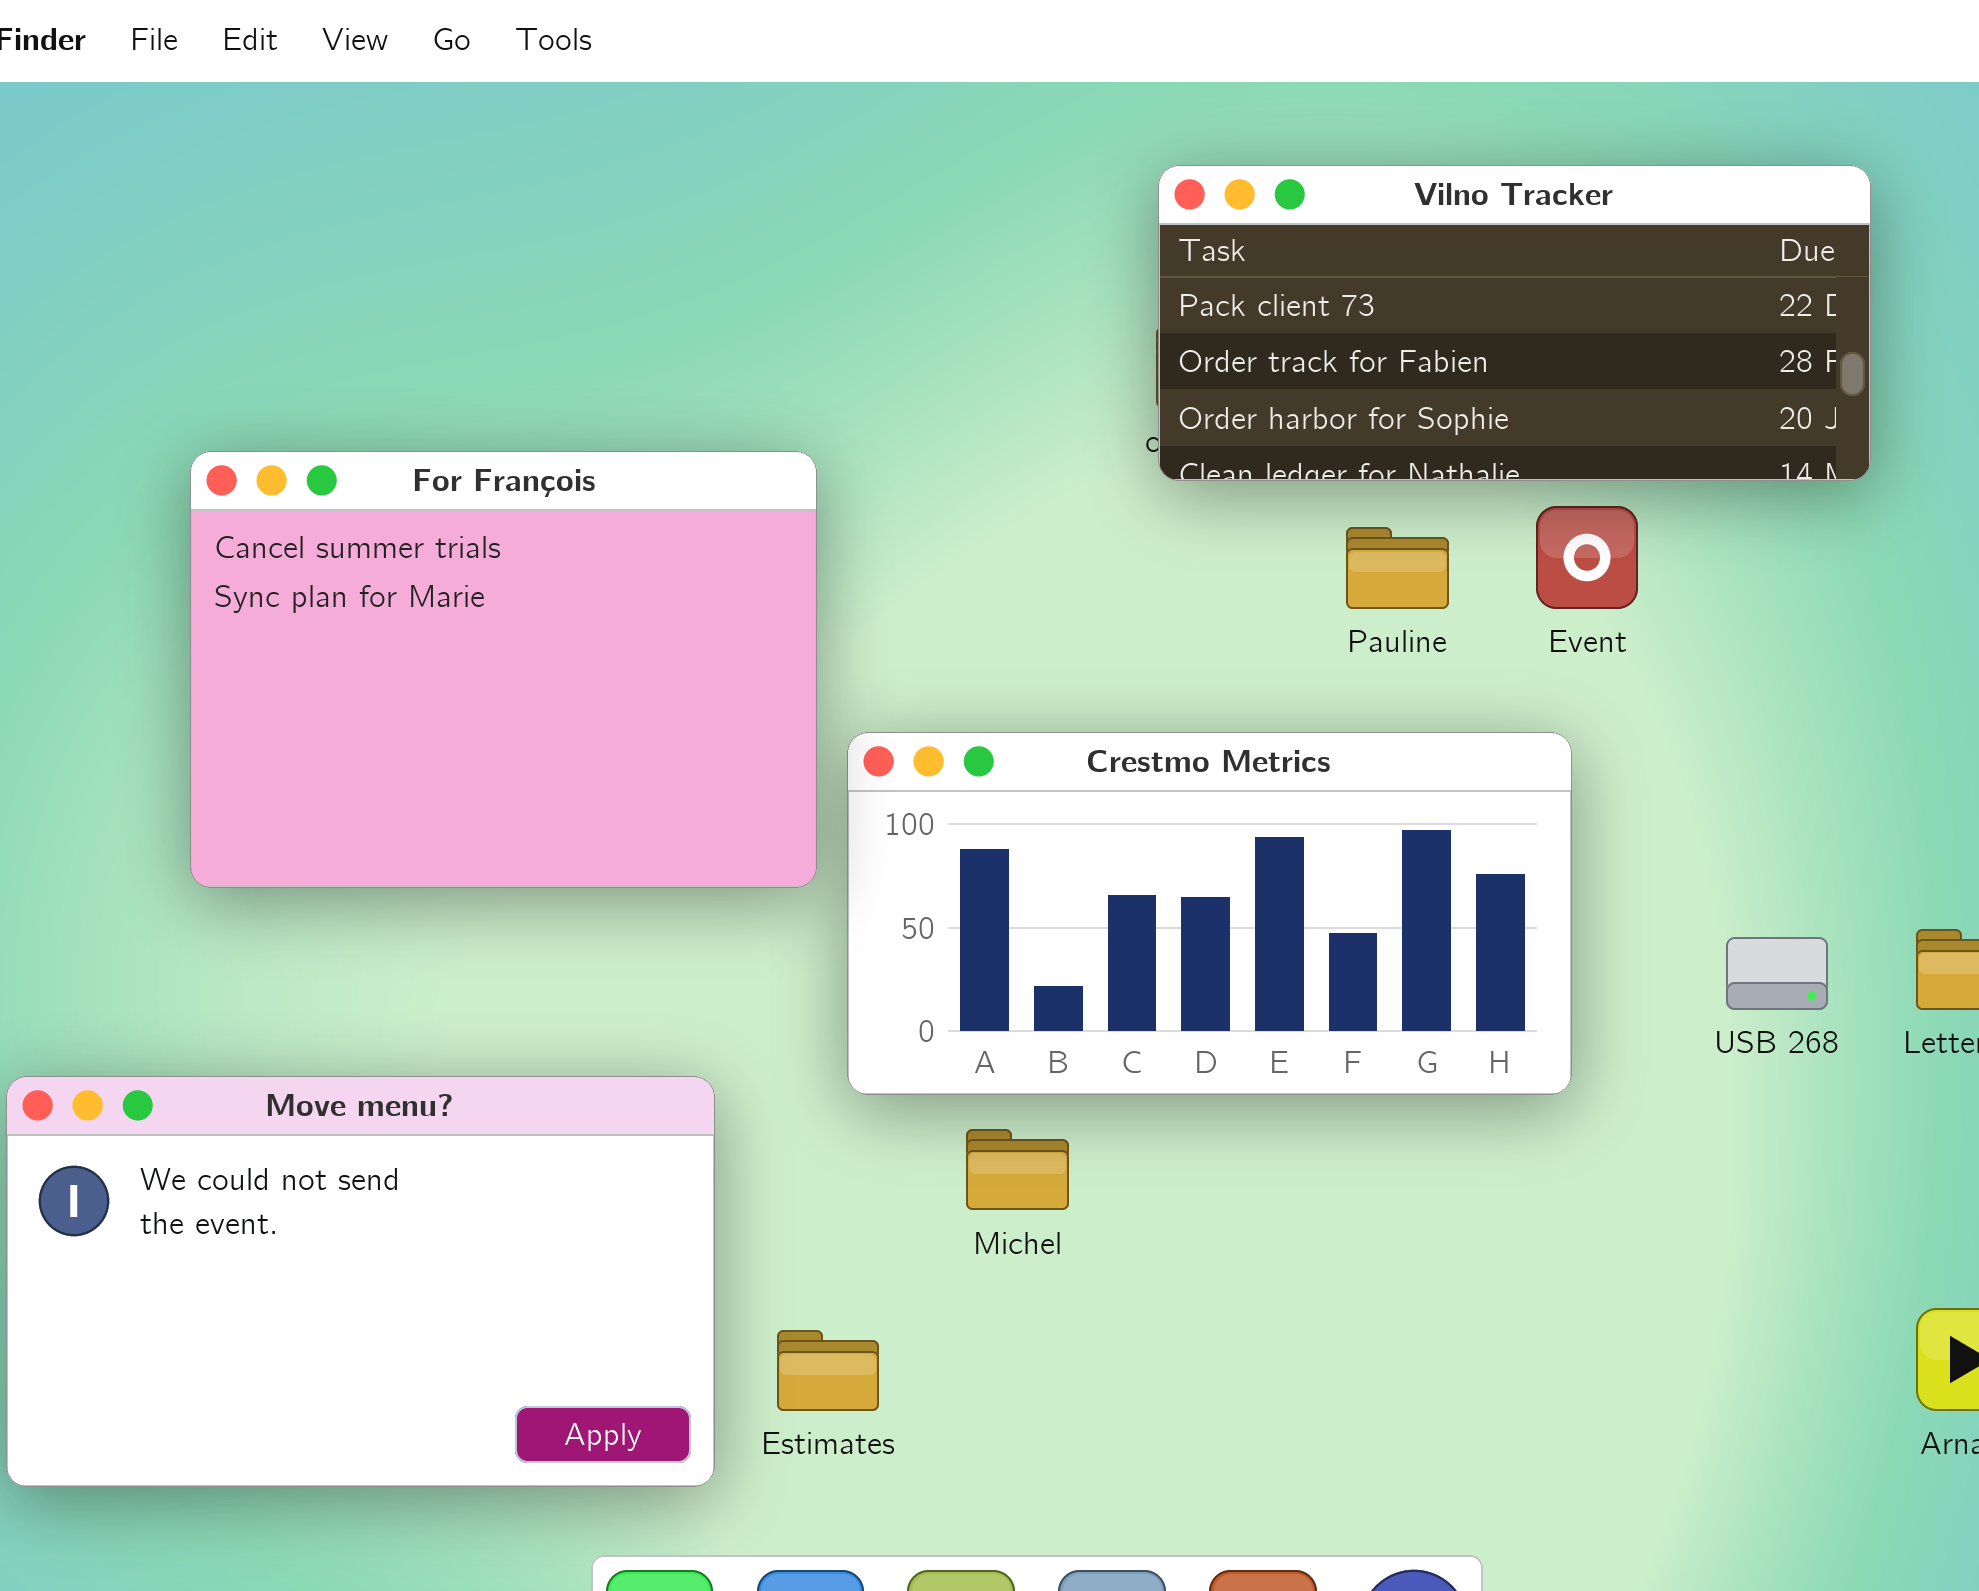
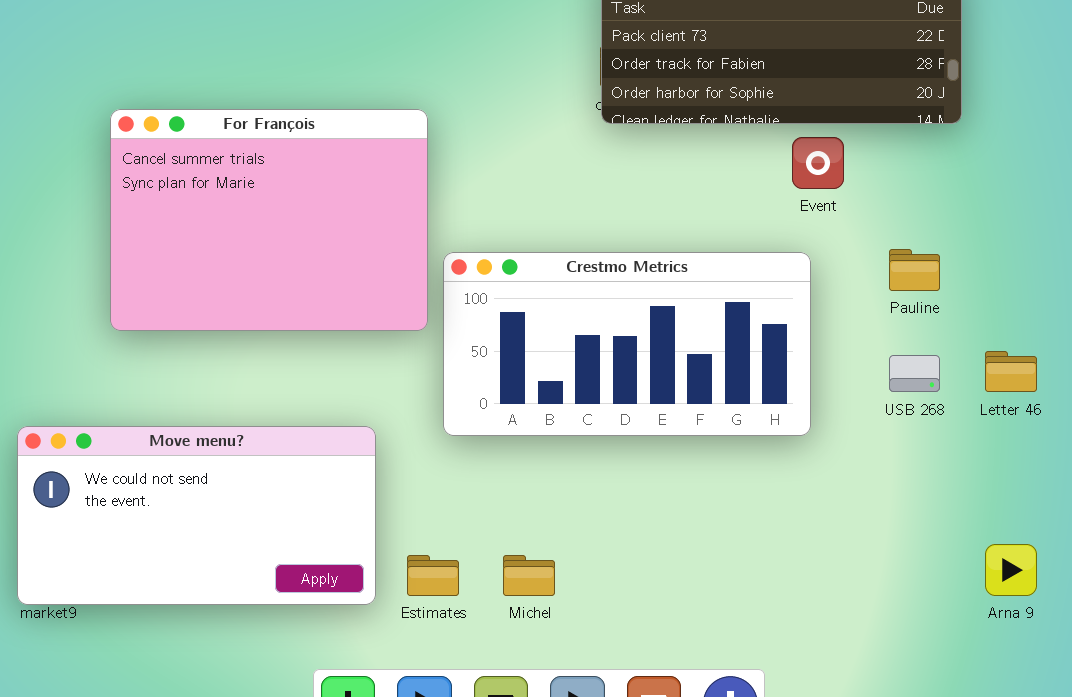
Pauline: [1346,527,1449,609] -> [889,249,940,291], moved
Move menu?: [6,1076,715,1487] -> [17,426,376,605], resized
Michel: [966,1129,1069,1210] -> [503,555,555,596], moved

